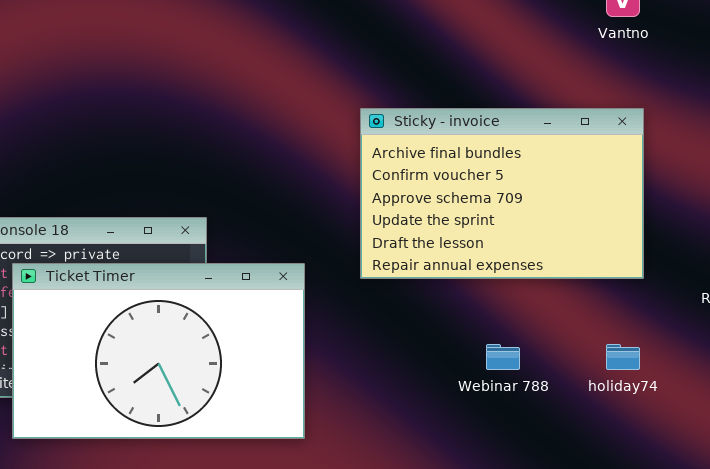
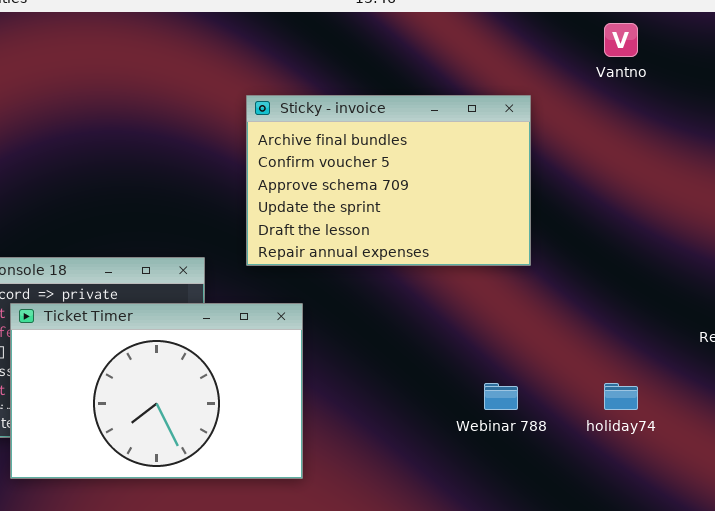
Sticky - invoice: [360,108,644,279] -> [246,95,531,266], moved

